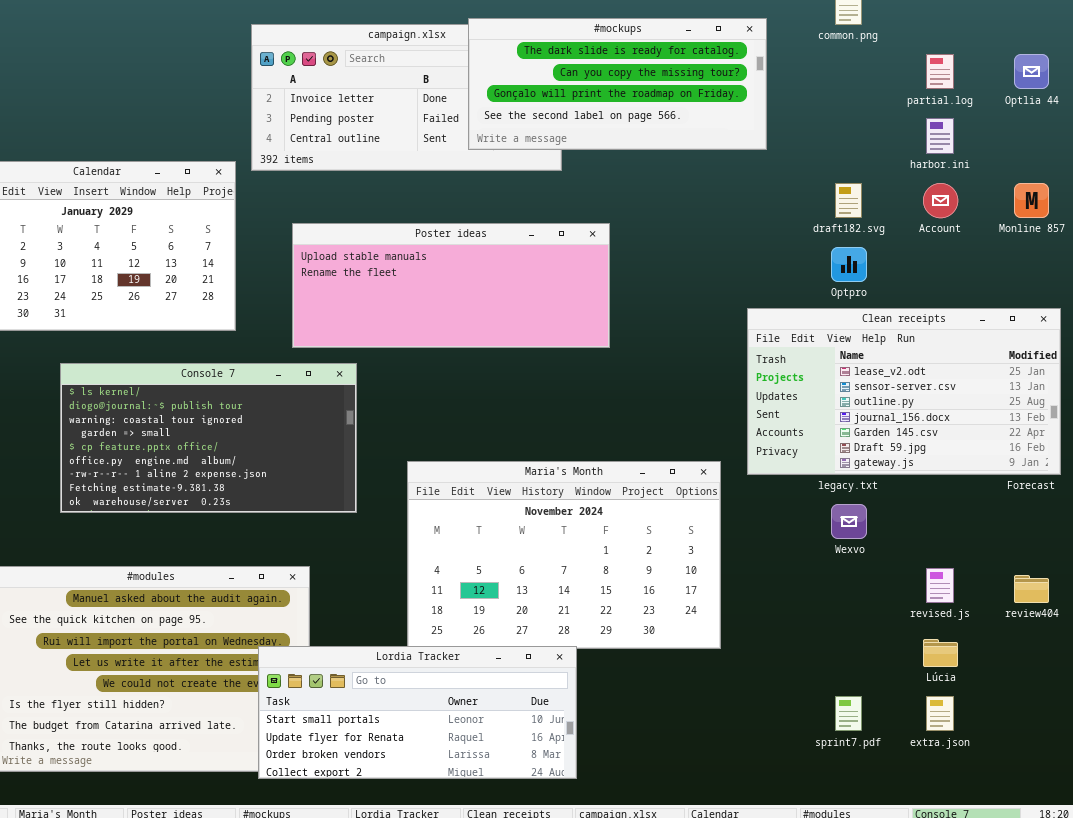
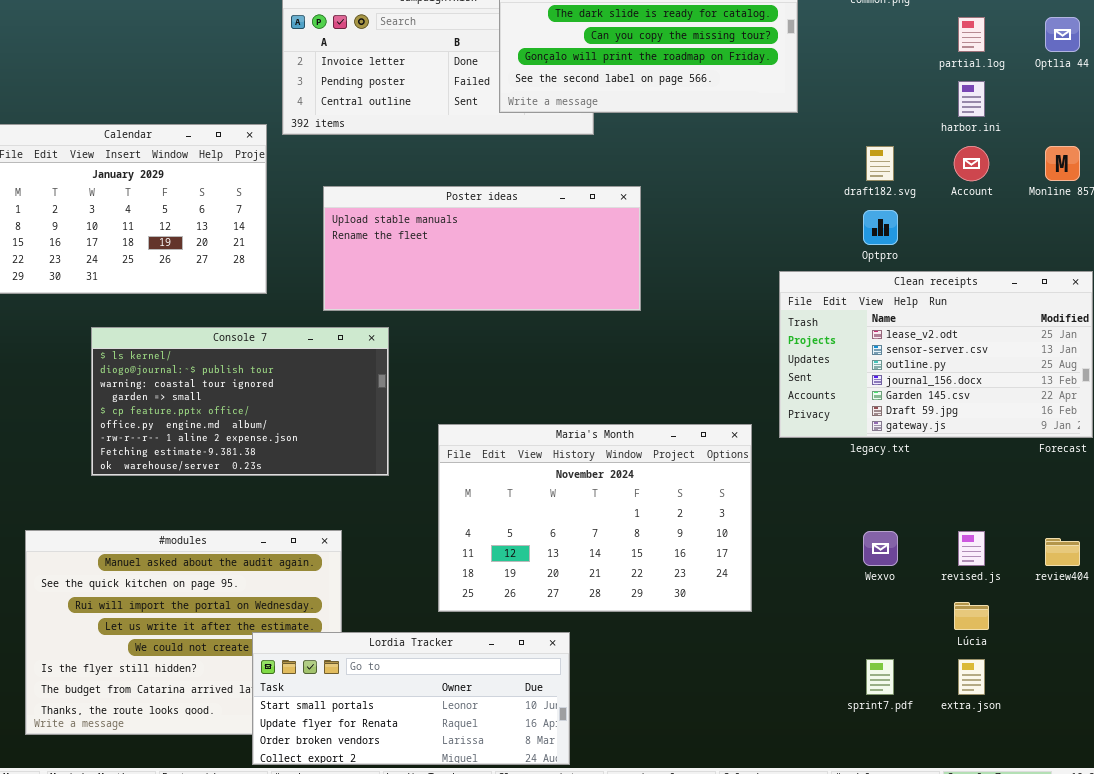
Wexvo: [831,504,867,539] -> [863,531,898,566], moved
Lordia Tracker: [258,646,577,779] -> [252,632,570,765], moved

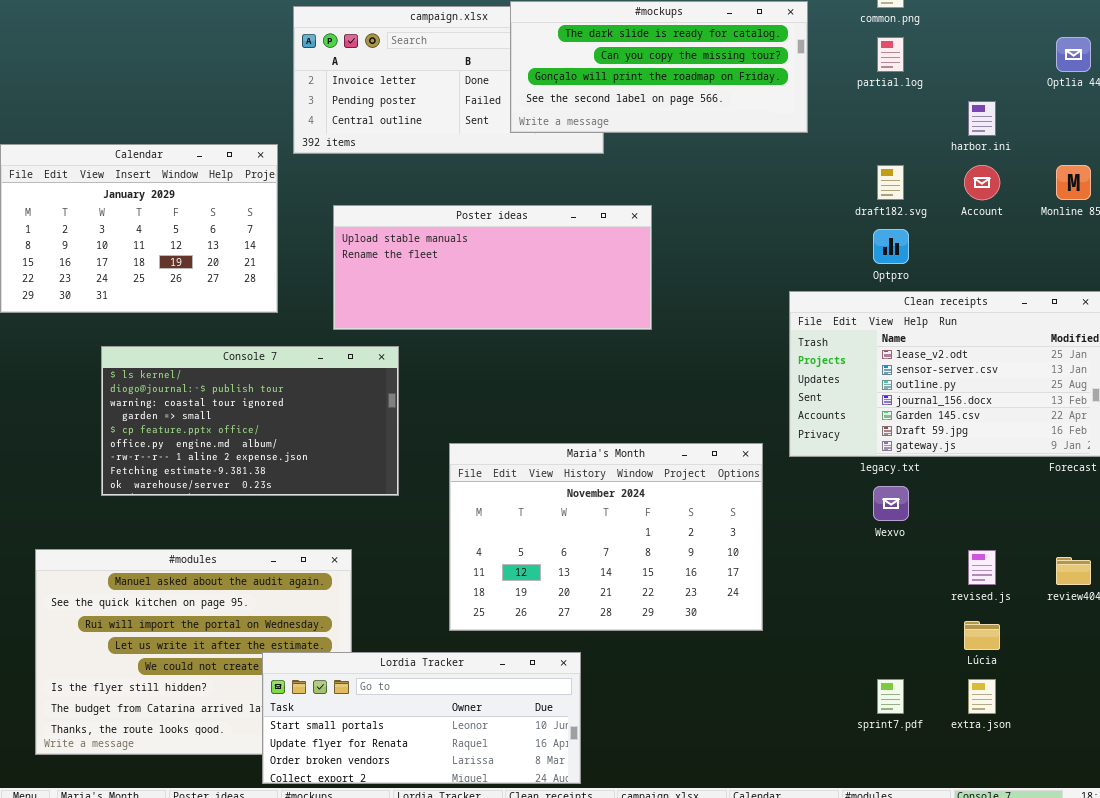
partial.log: [958,17,985,52] -> [877,37,904,72], moved
Wexvo: [863,531,898,566] -> [873,486,909,521], moved

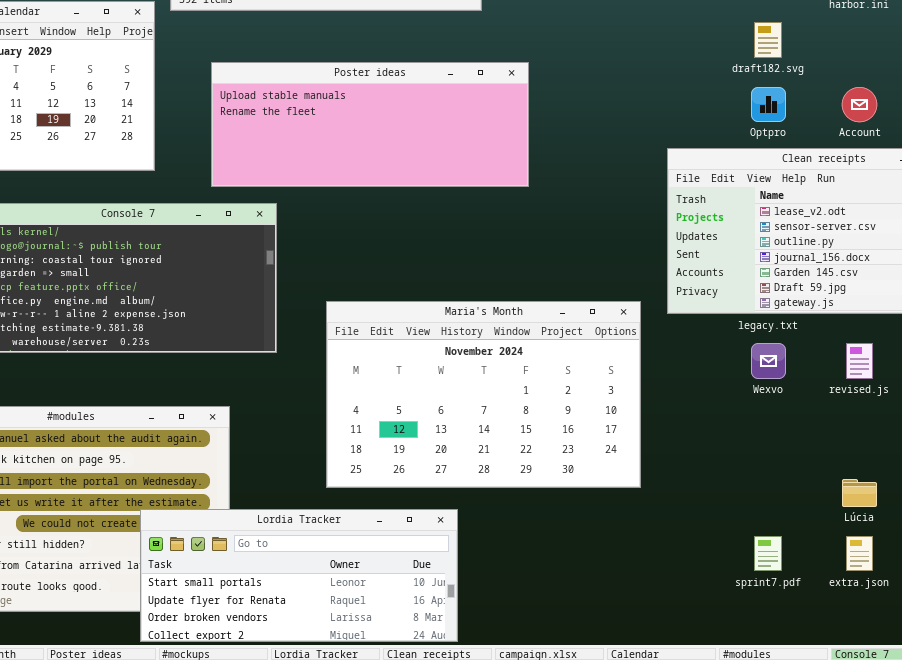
Account: [964,165,1000,200] -> [842,87,877,122], moved
revised.js: [968,550,996,585] -> [846,343,873,379], moved

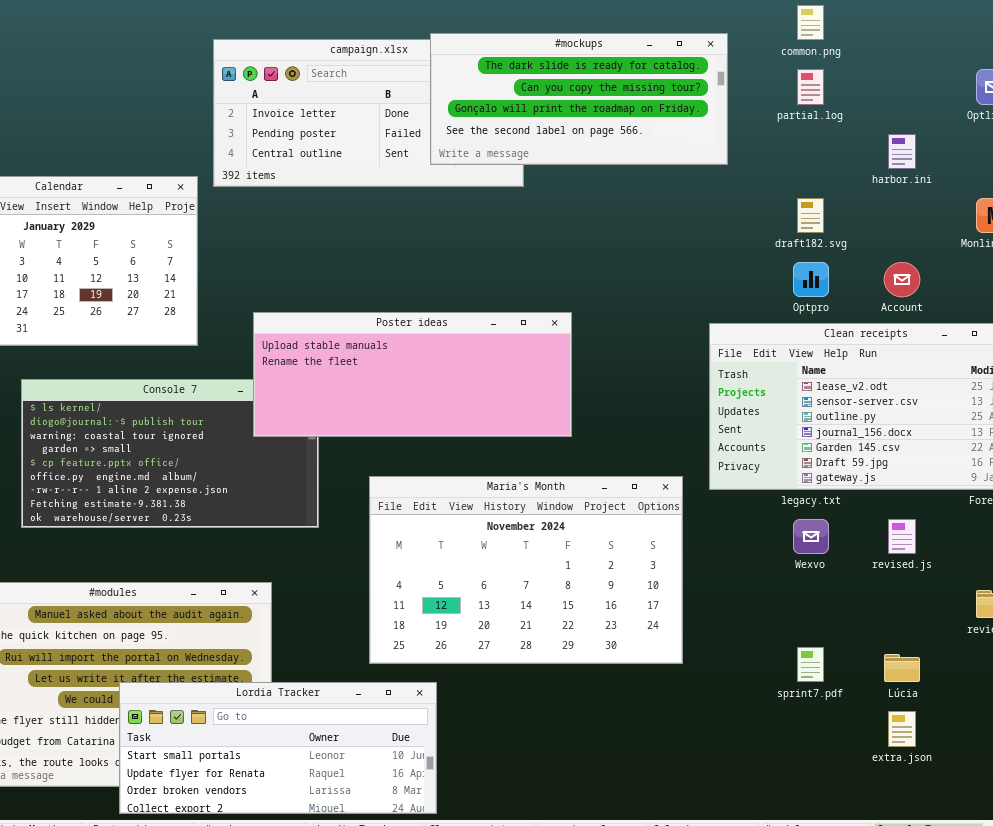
Poster ideas: [211,62,529,187] -> [253,312,572,437], moved
Lordia Tracker: [140,509,458,642] -> [119,682,437,814], moved
sprint7.pdf: [754,536,782,571] -> [797,647,824,682], moved

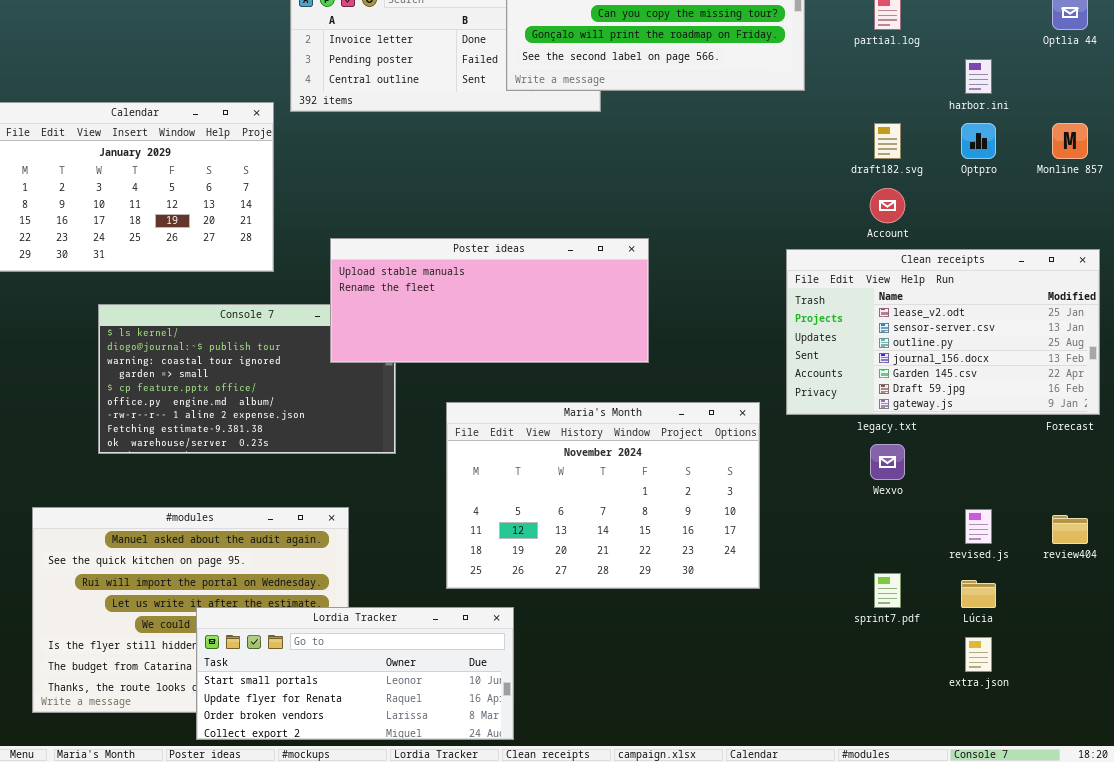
Optpro: [793,262,829,297] -> [961,123,996,159], moved
Account: [884,262,920,297] -> [870,188,905,223], moved
revised.js: [888,519,916,554] -> [965,509,992,544], moved

